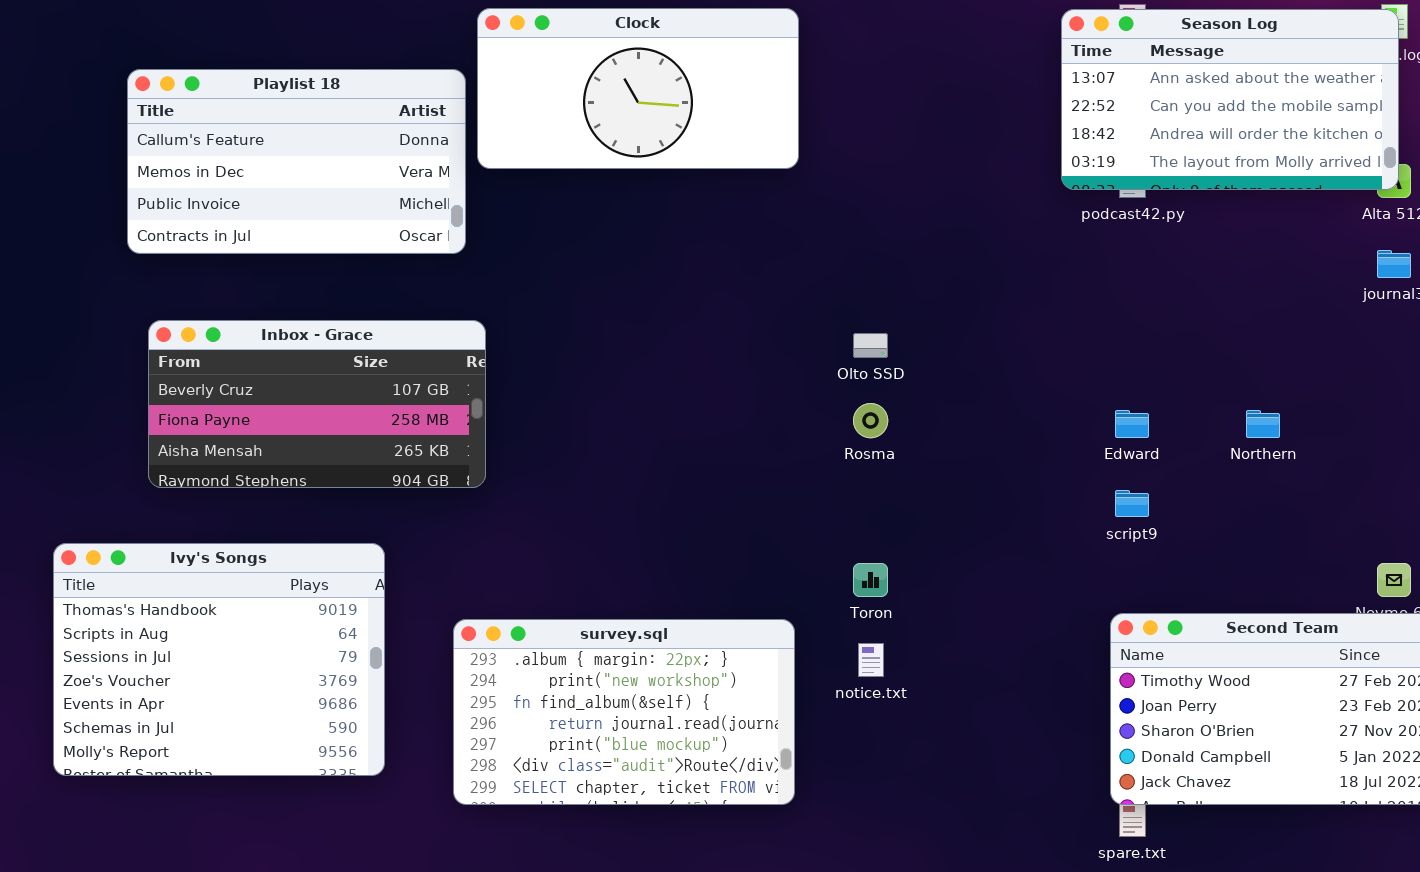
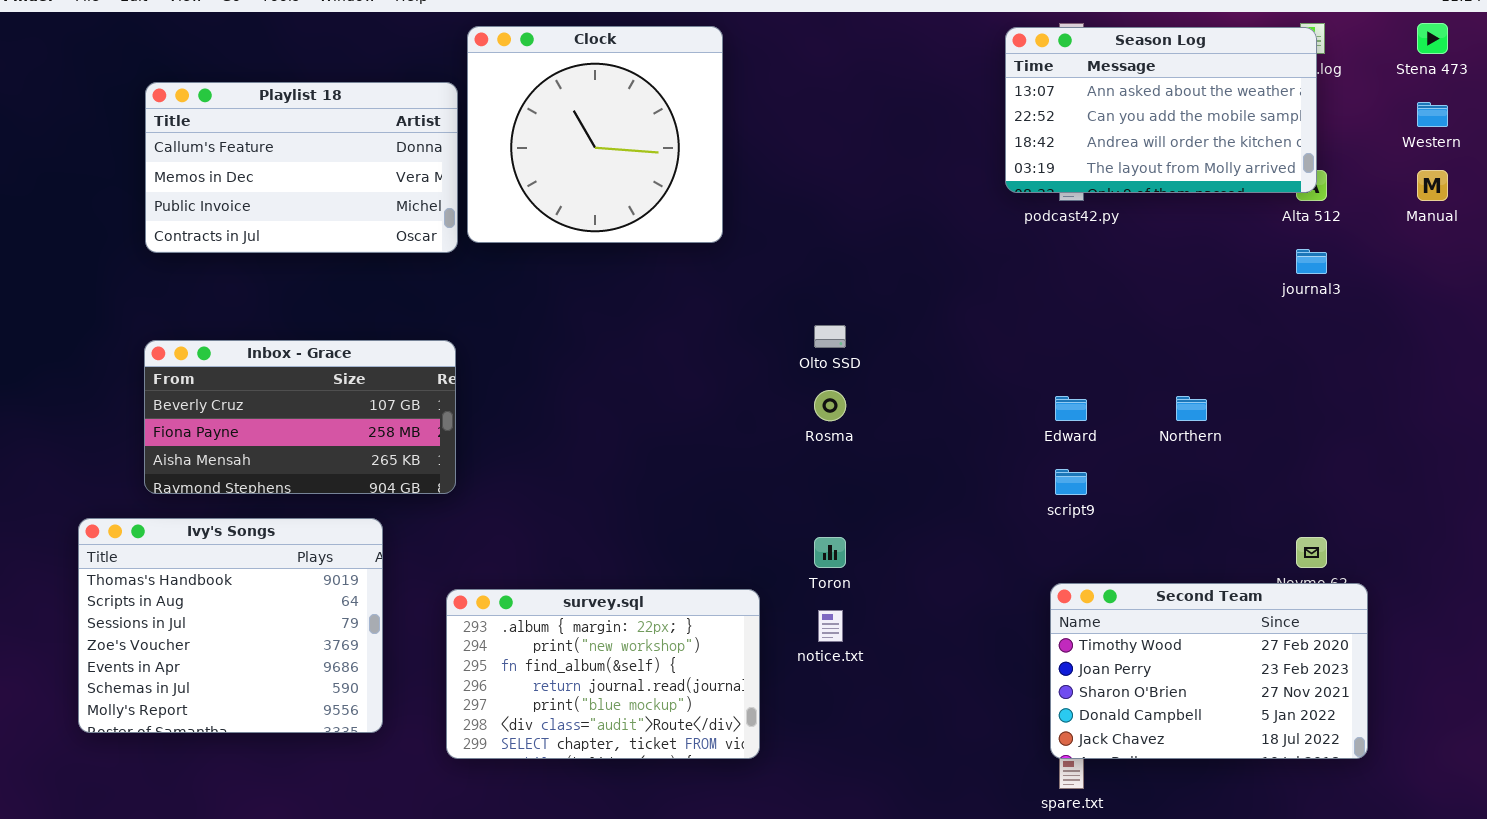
Clock: [477,8,799,169] -> [467,26,723,243], resized
Inbox - Grace: [148,320,486,488] -> [144,340,456,494], moved

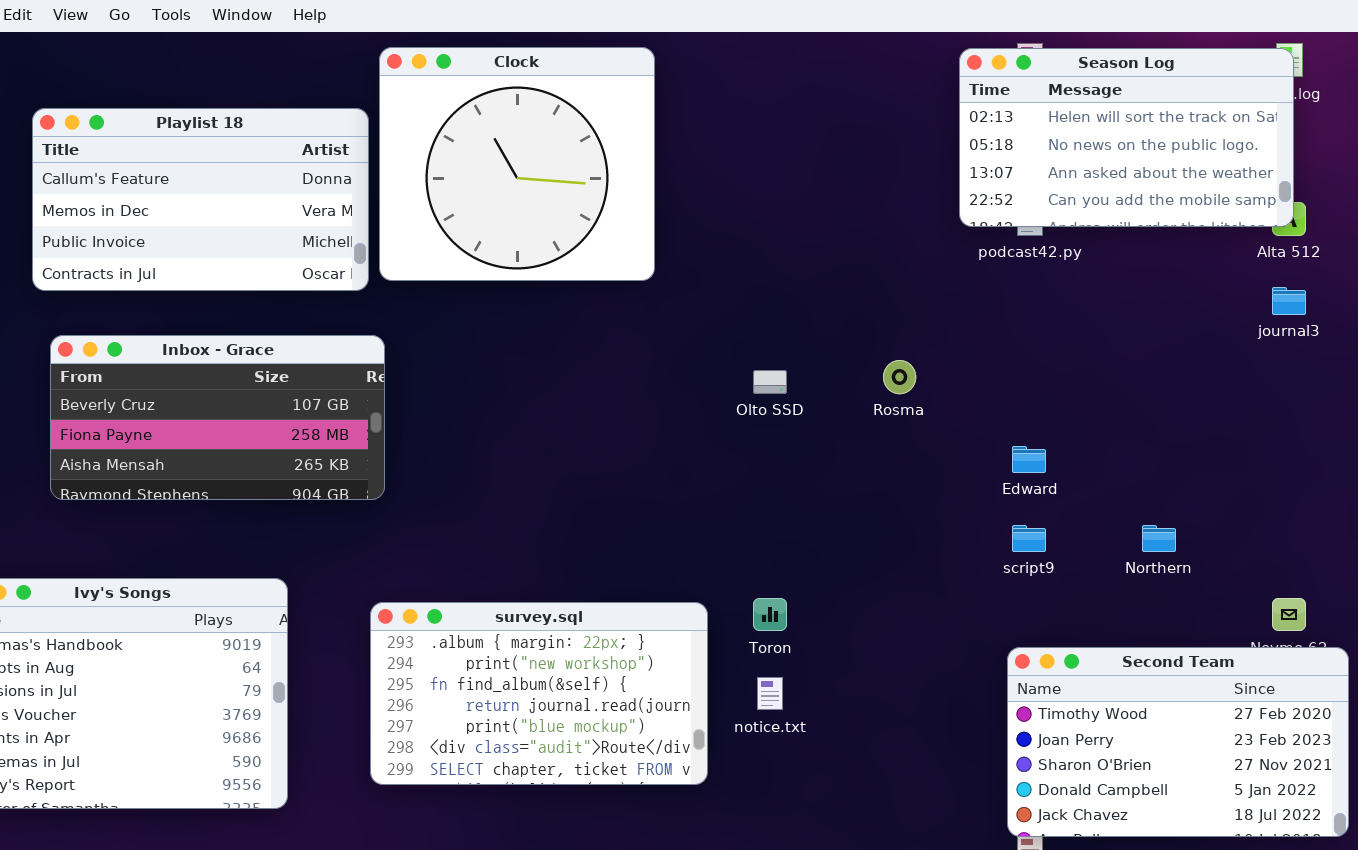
Season Log: [1005,27,1317,193] -> [959,48,1294,227], scrolled up 2 rows
Inbox - Grace: [144,340,456,494] -> [50,335,385,500], moved
Rosma: [814,390,846,421] -> [883,360,916,394], moved
Northern: [1176,396,1207,421] -> [1142,525,1176,552], moved
survey.sql: [446,589,760,759] -> [370,602,708,785], moved

